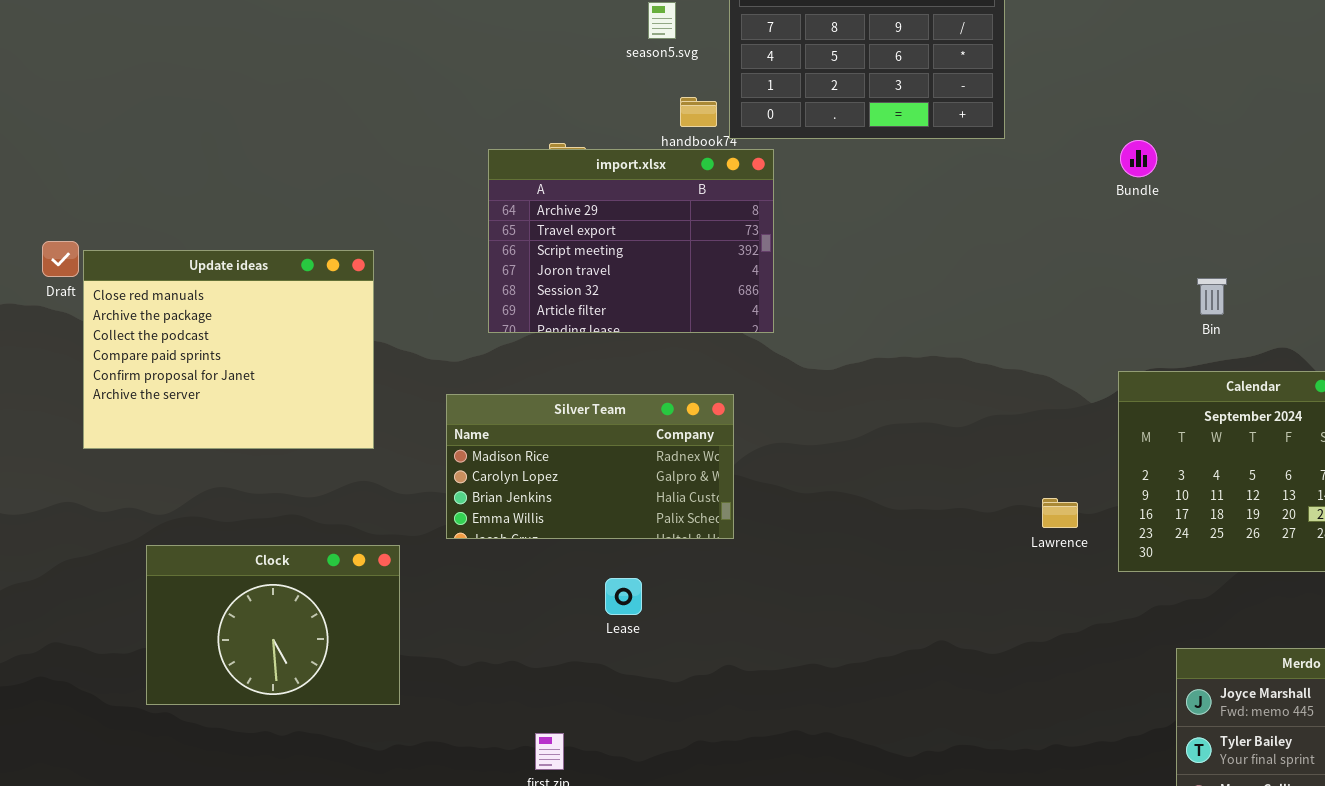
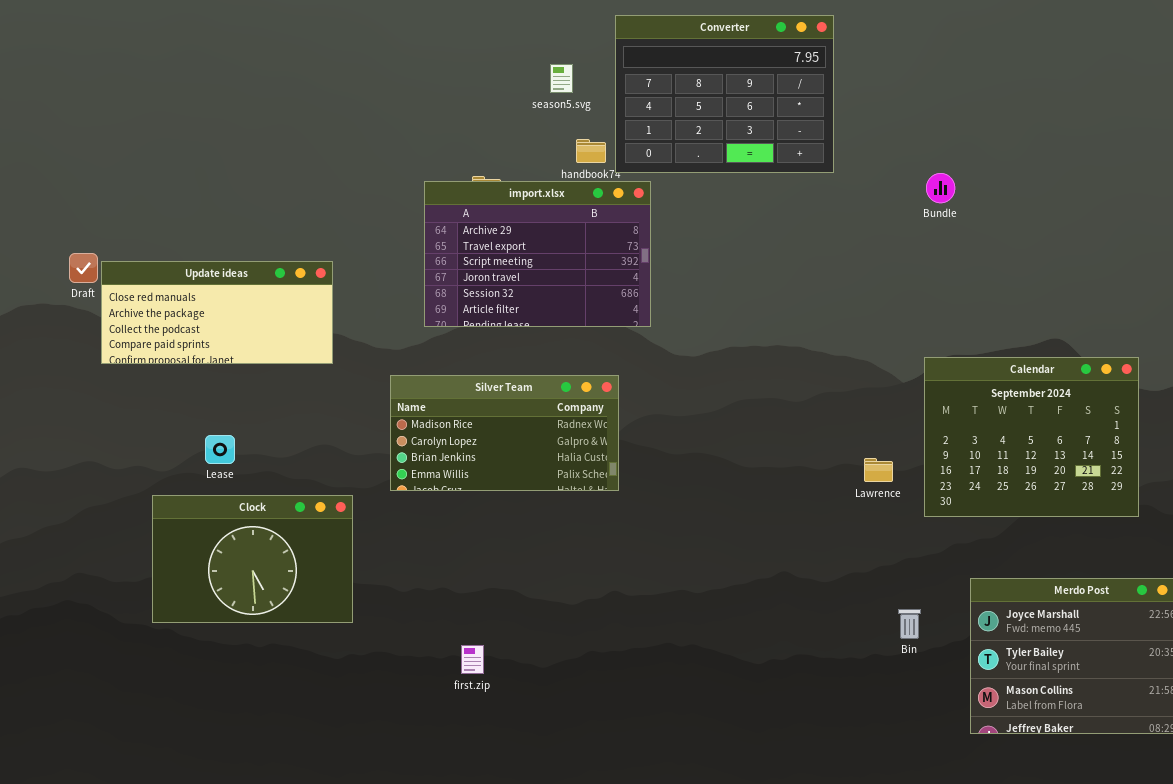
Update ideas: [83,250,374,449] -> [101,261,333,364], resized
Bin: [1197,278,1227,315] -> [898,609,921,639], moved
Lease: [605,578,642,615] -> [205,435,235,464], moved

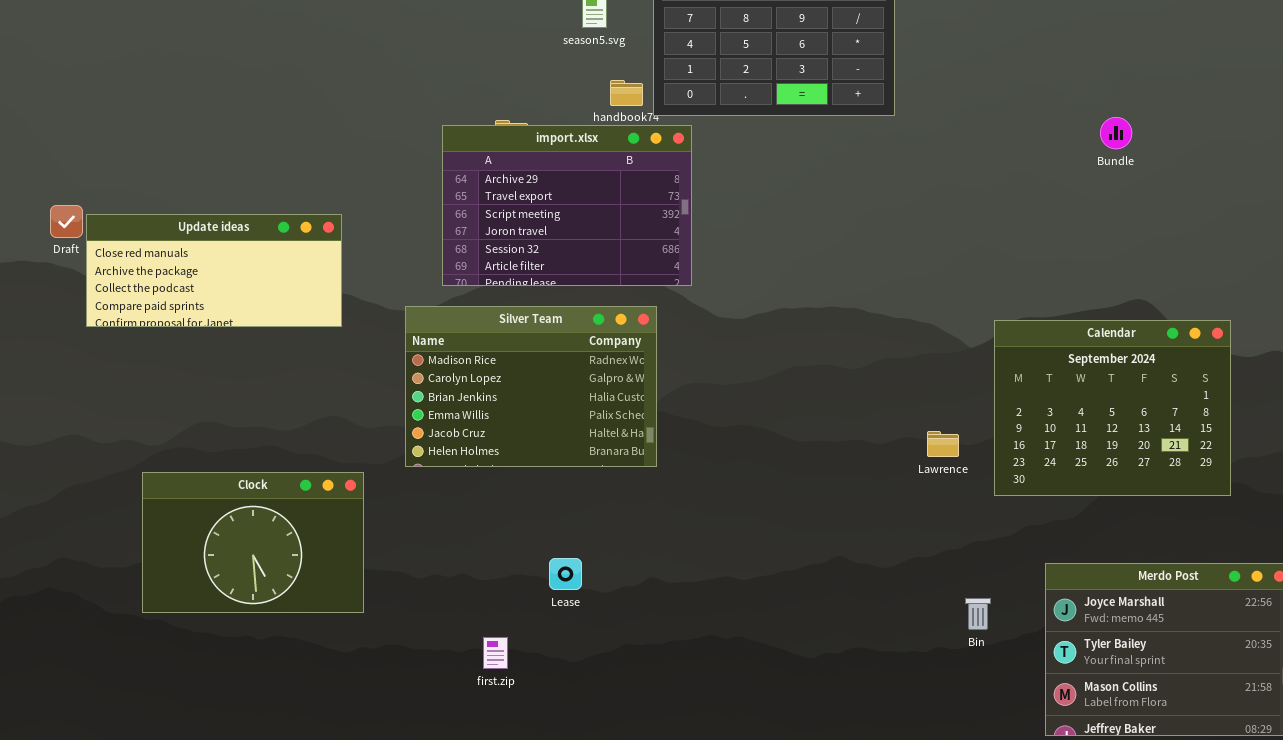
Bundle: [926,173,955,203] -> [1100,117,1132,149], moved
Silver Team: [390,375,619,491] -> [405,306,657,467], resized
Lease: [205,435,235,464] -> [549,558,582,590], moved

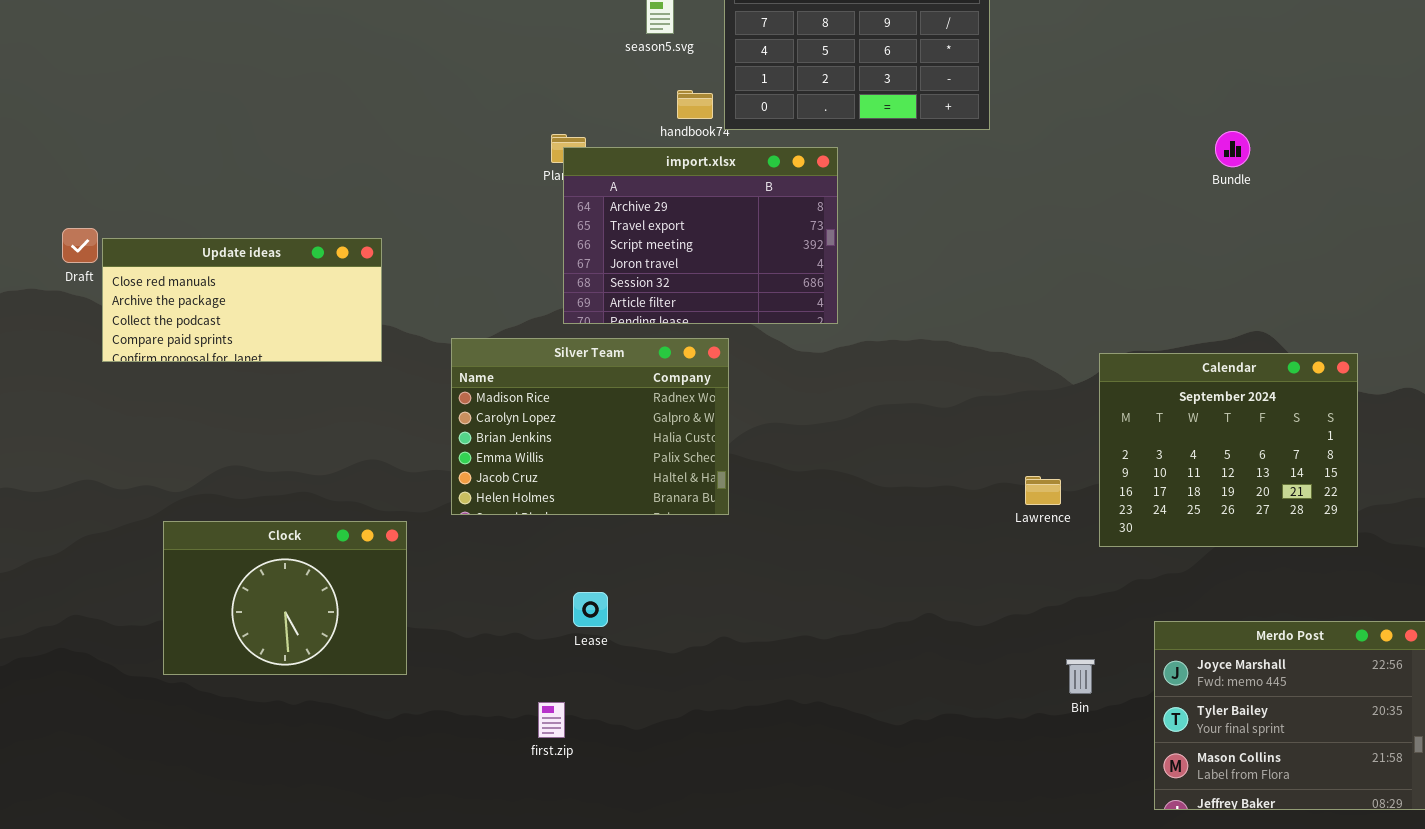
import.xlsx: [442,125,692,286] -> [563,147,838,324], moved
Lease: [549,558,582,590] -> [573,592,608,627], moved

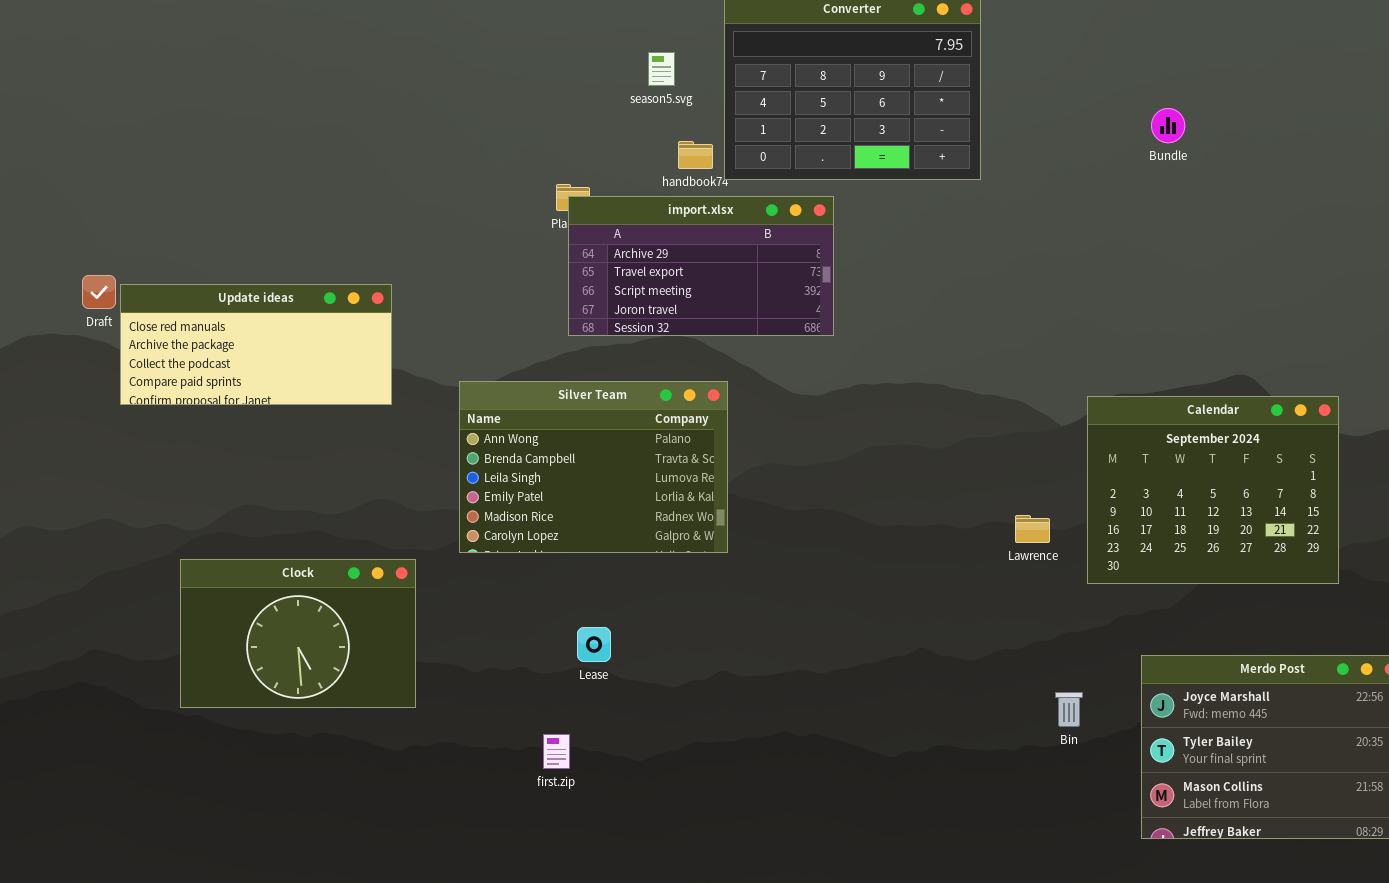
Bundle: [1215,131,1250,167] -> [1151,108,1185,143], moved
import.xlsx: [563,147,838,324] -> [568,196,834,336], resized
Silver Team: [451,338,729,515] -> [459,381,728,553], scrolled up 4 rows

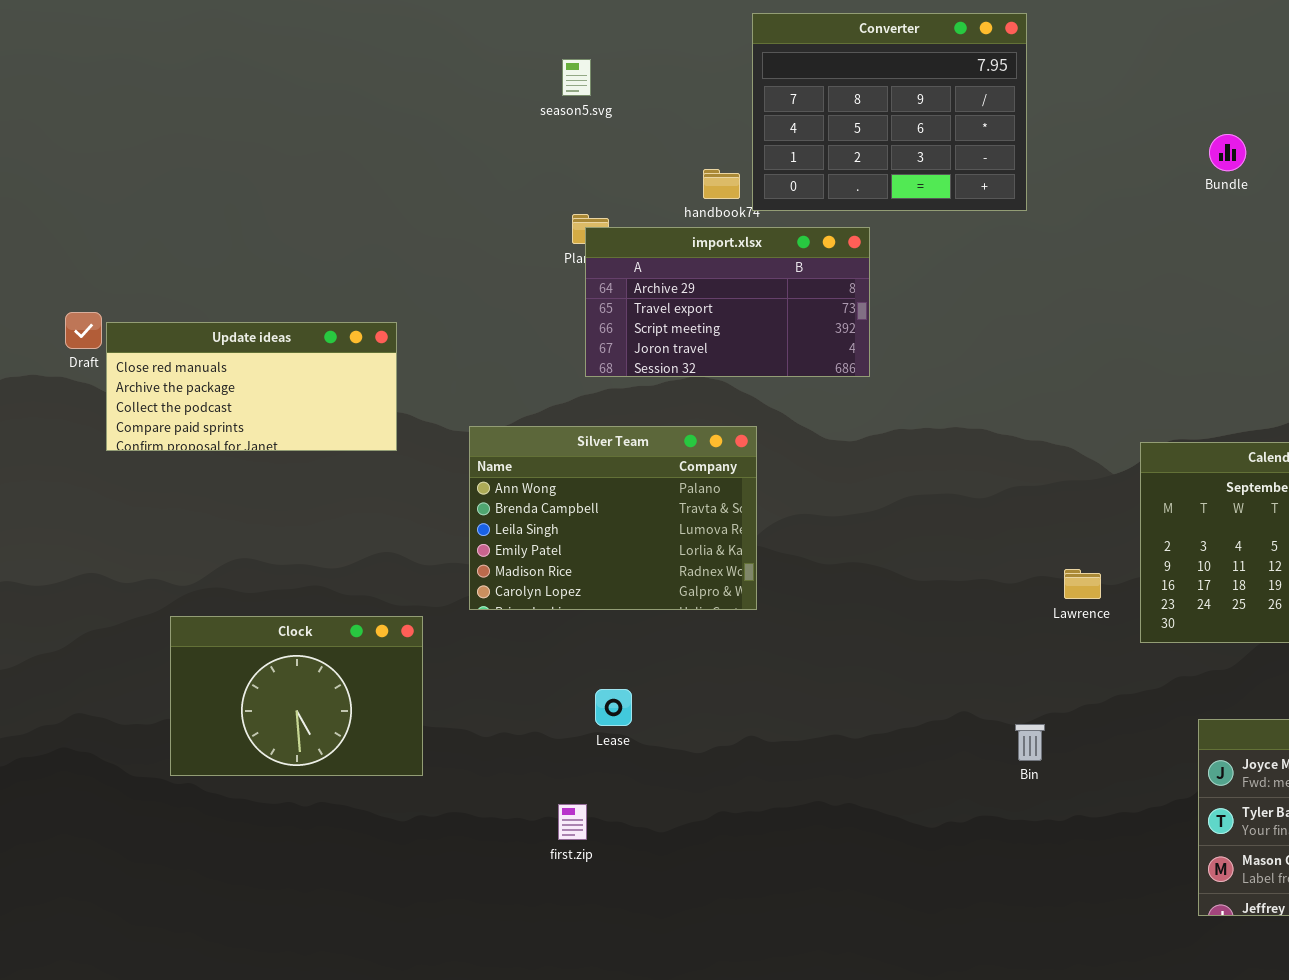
season5.svg: [648,52,675,86] -> [562,59,591,96], moved
Bin: [1055,692,1083,727] -> [1015,724,1045,761], moved

